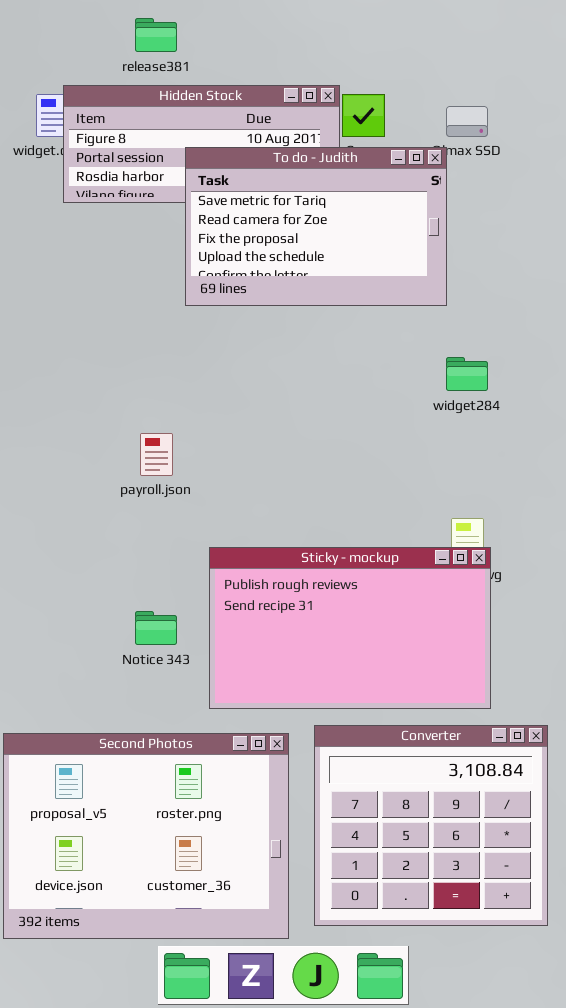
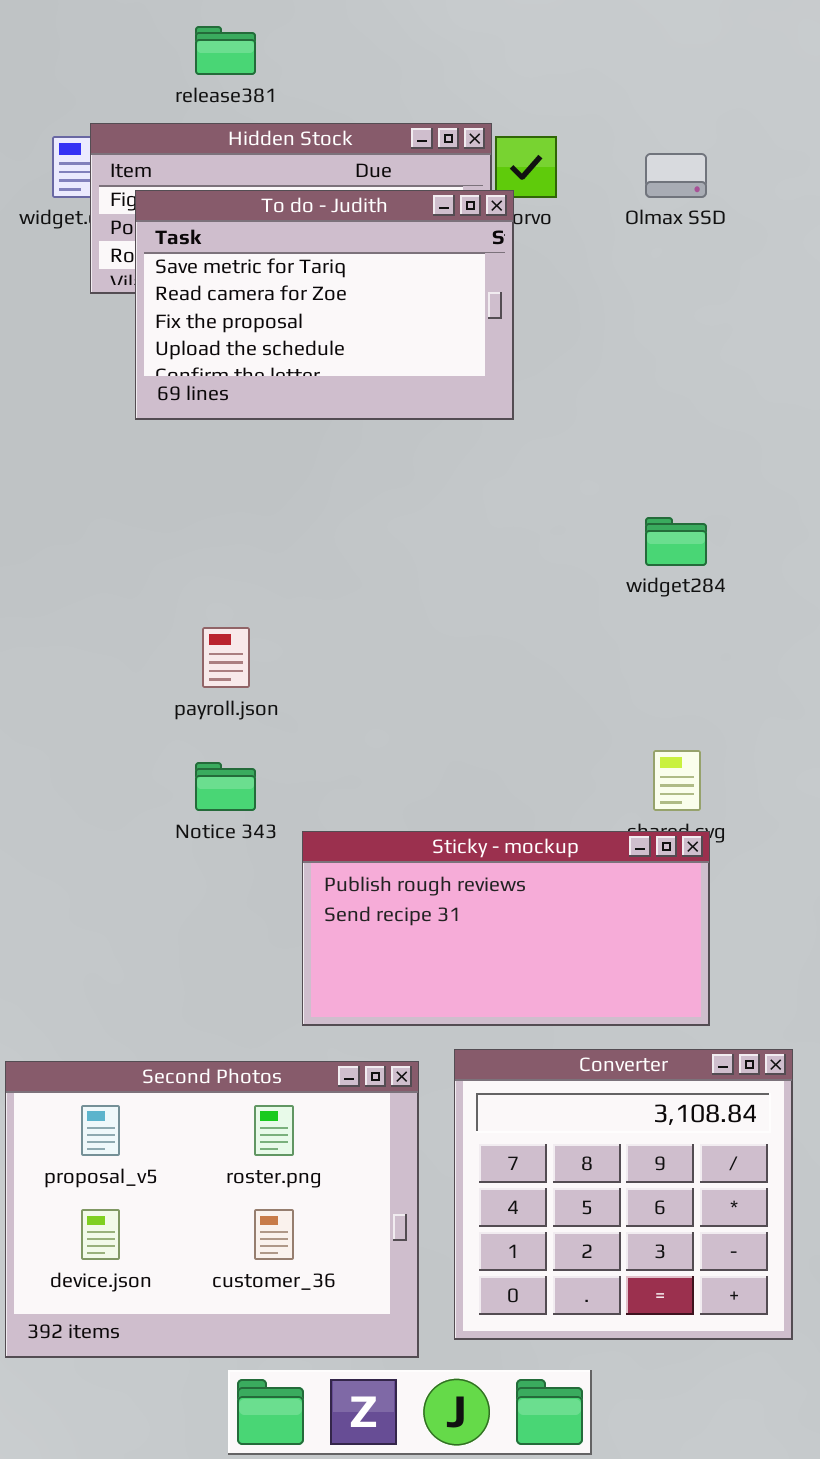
To do - Judith: [185,147,447,306] -> [135,190,514,420], moved
Sticky - mockup: [209,547,491,709] -> [302,831,710,1026], resized
Notice 343: [135,611,177,645] -> [195,762,256,811], moved

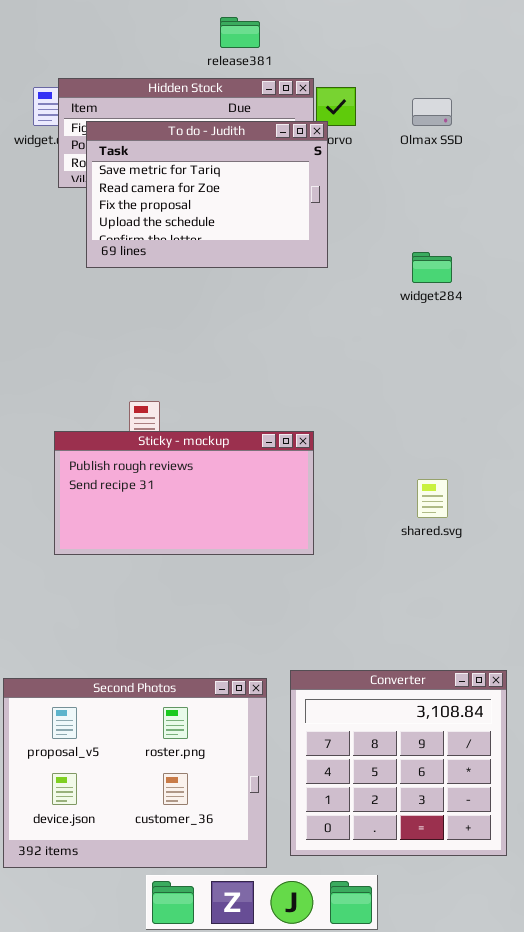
release381: [195,26,256,75] -> [220,17,260,48], moved
widget284: [645,517,707,566] -> [412,252,452,283], moved
Sticky - mockup: [302,831,710,1026] -> [54,431,314,555], moved

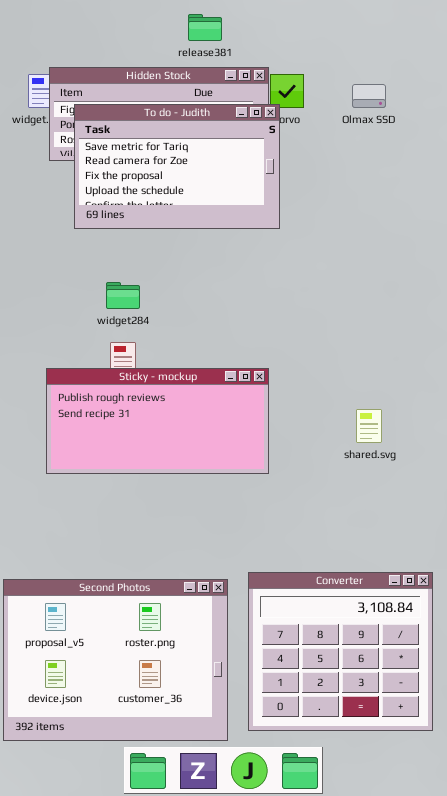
widget284: [412,252,452,283] -> [106,282,140,309], moved

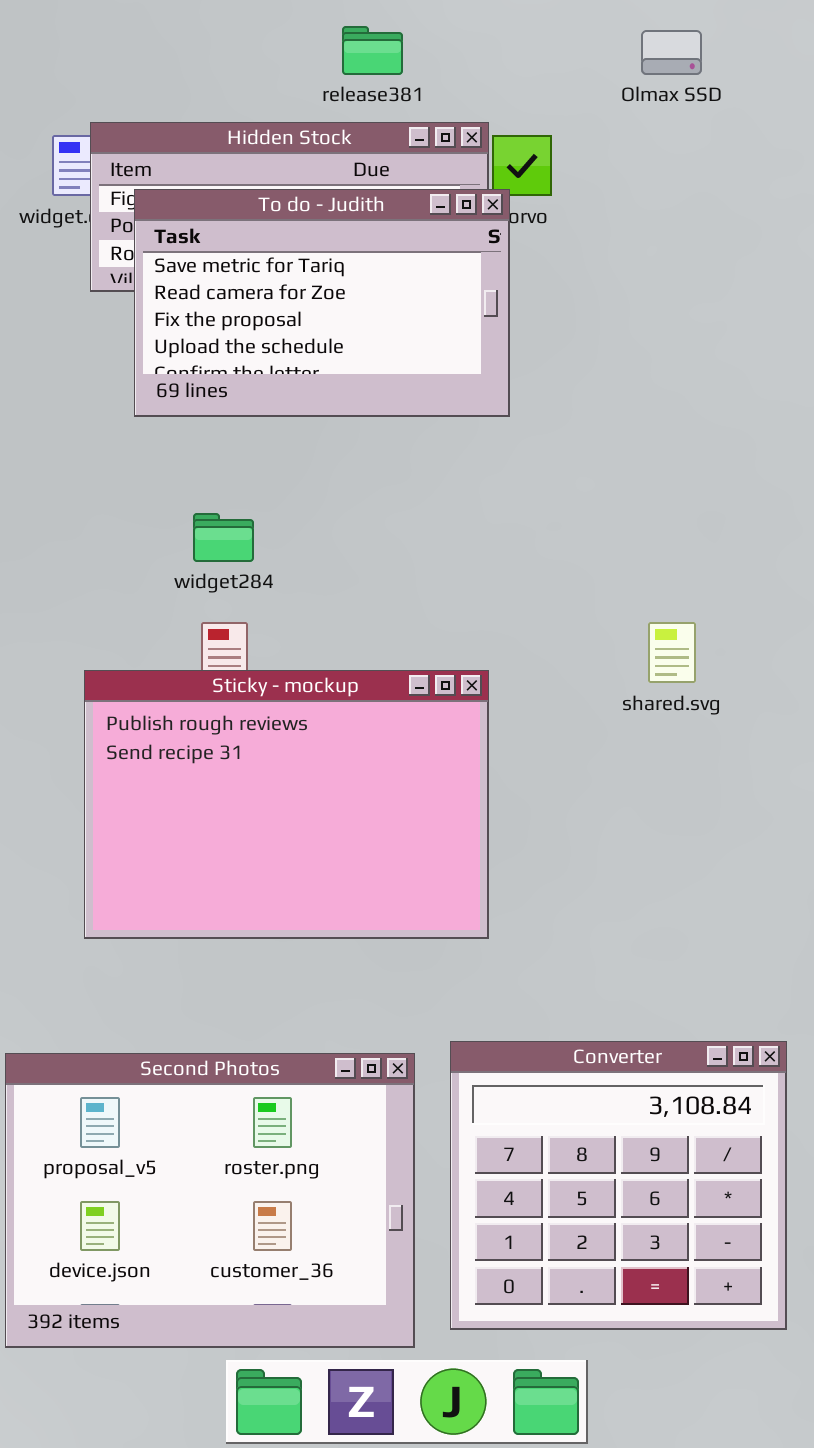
Olmax SSD: [352,84,386,108] -> [641,30,702,75], moved
Sticky - mockup: [46,368,269,474] -> [84,670,489,939], resized
shared.svg: [356,409,382,443] -> [648,622,696,683], moved

